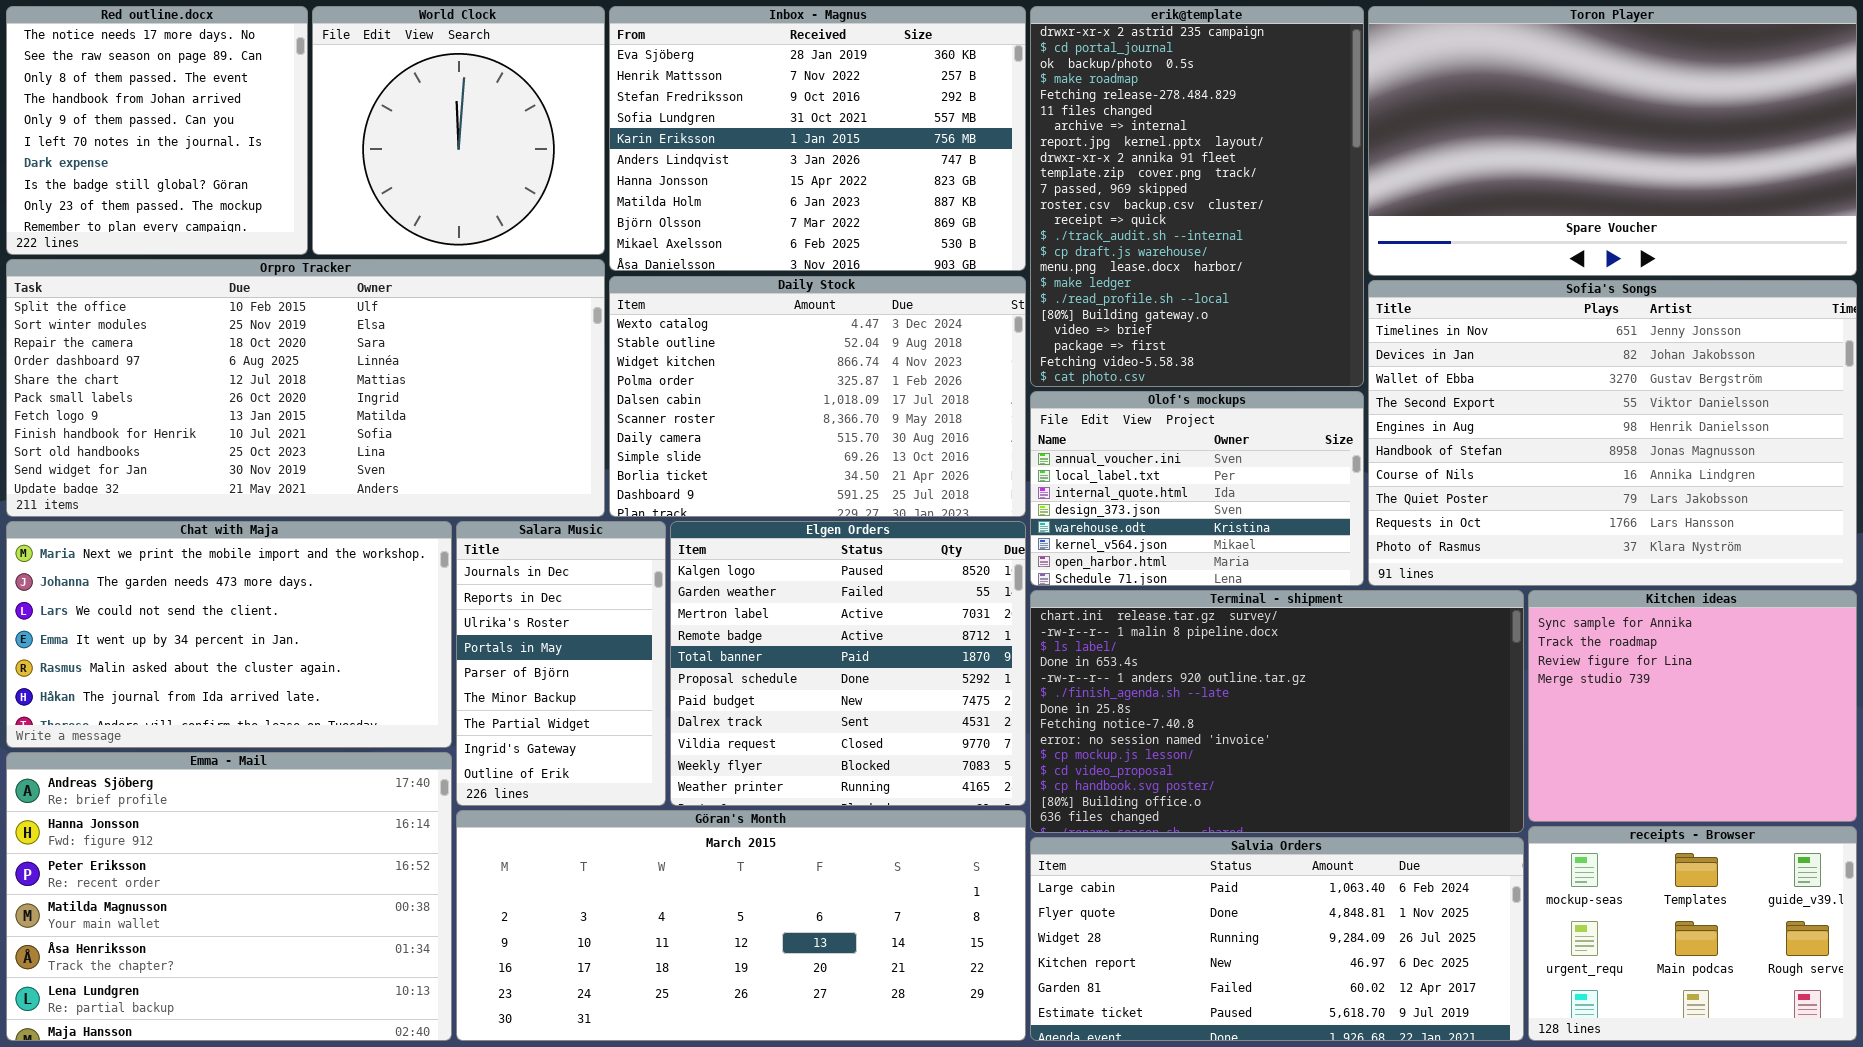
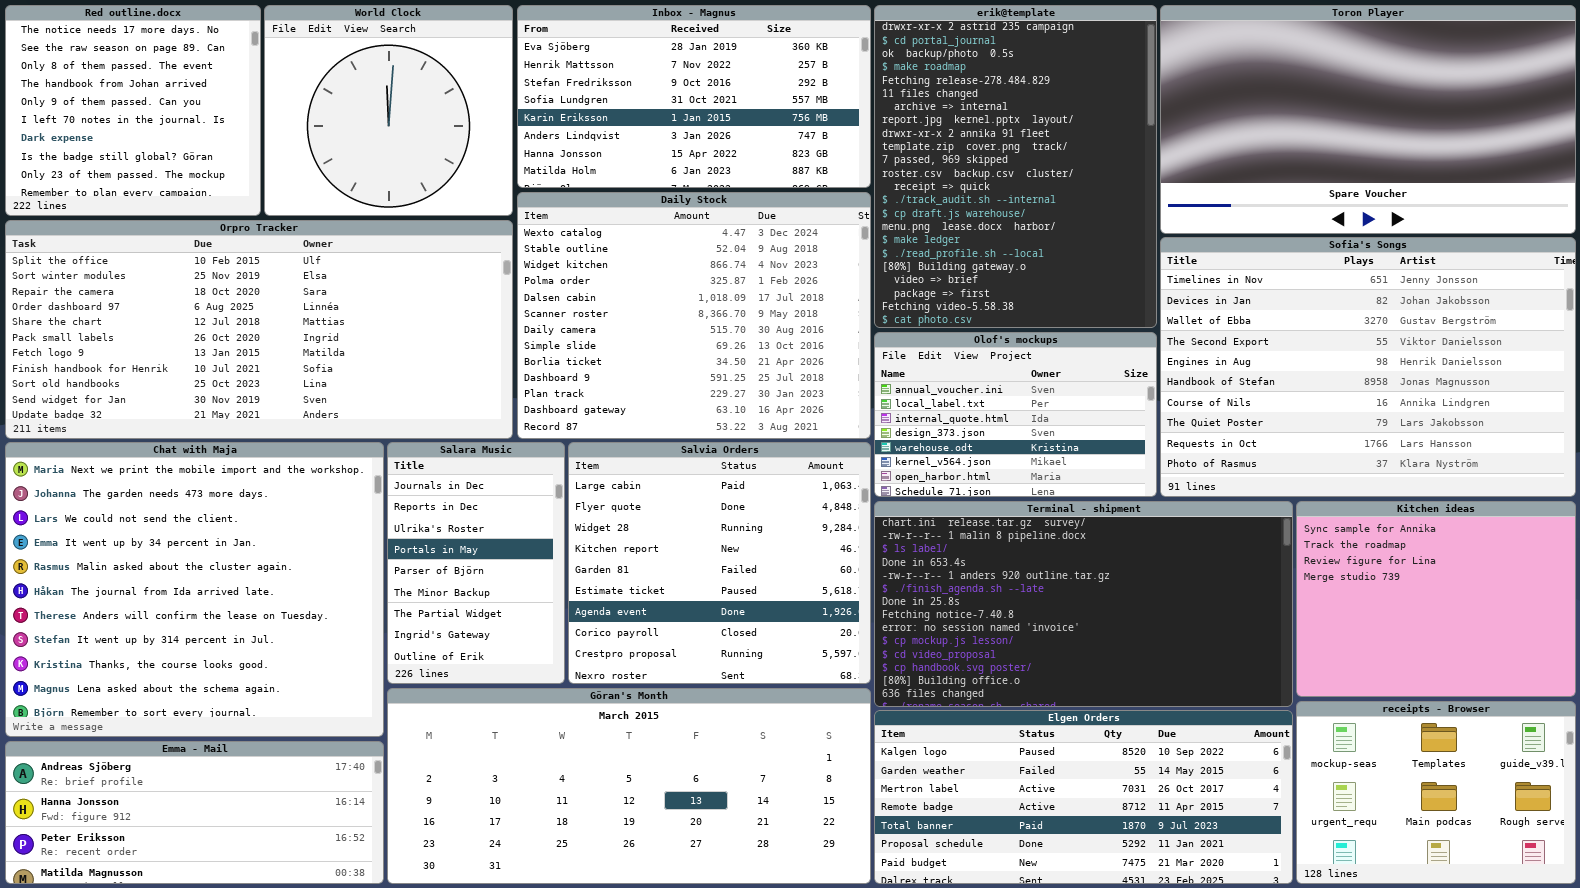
Inbox - Magnus: [609,6,1026,271] -> [517,5,871,188], resized
Daily Stock: [609,276,1026,517] -> [517,192,871,439], resized
Chat with Maja: [6,521,452,748] -> [5,442,384,737], resized
Elgen Orders: [670,521,1026,806] -> [874,710,1293,884], moved, resized
Emma - Mail: [6,752,452,1041] -> [5,741,384,884], resized
Salvia Orders: [1030,837,1524,1041] -> [568,442,871,684], moved, resized

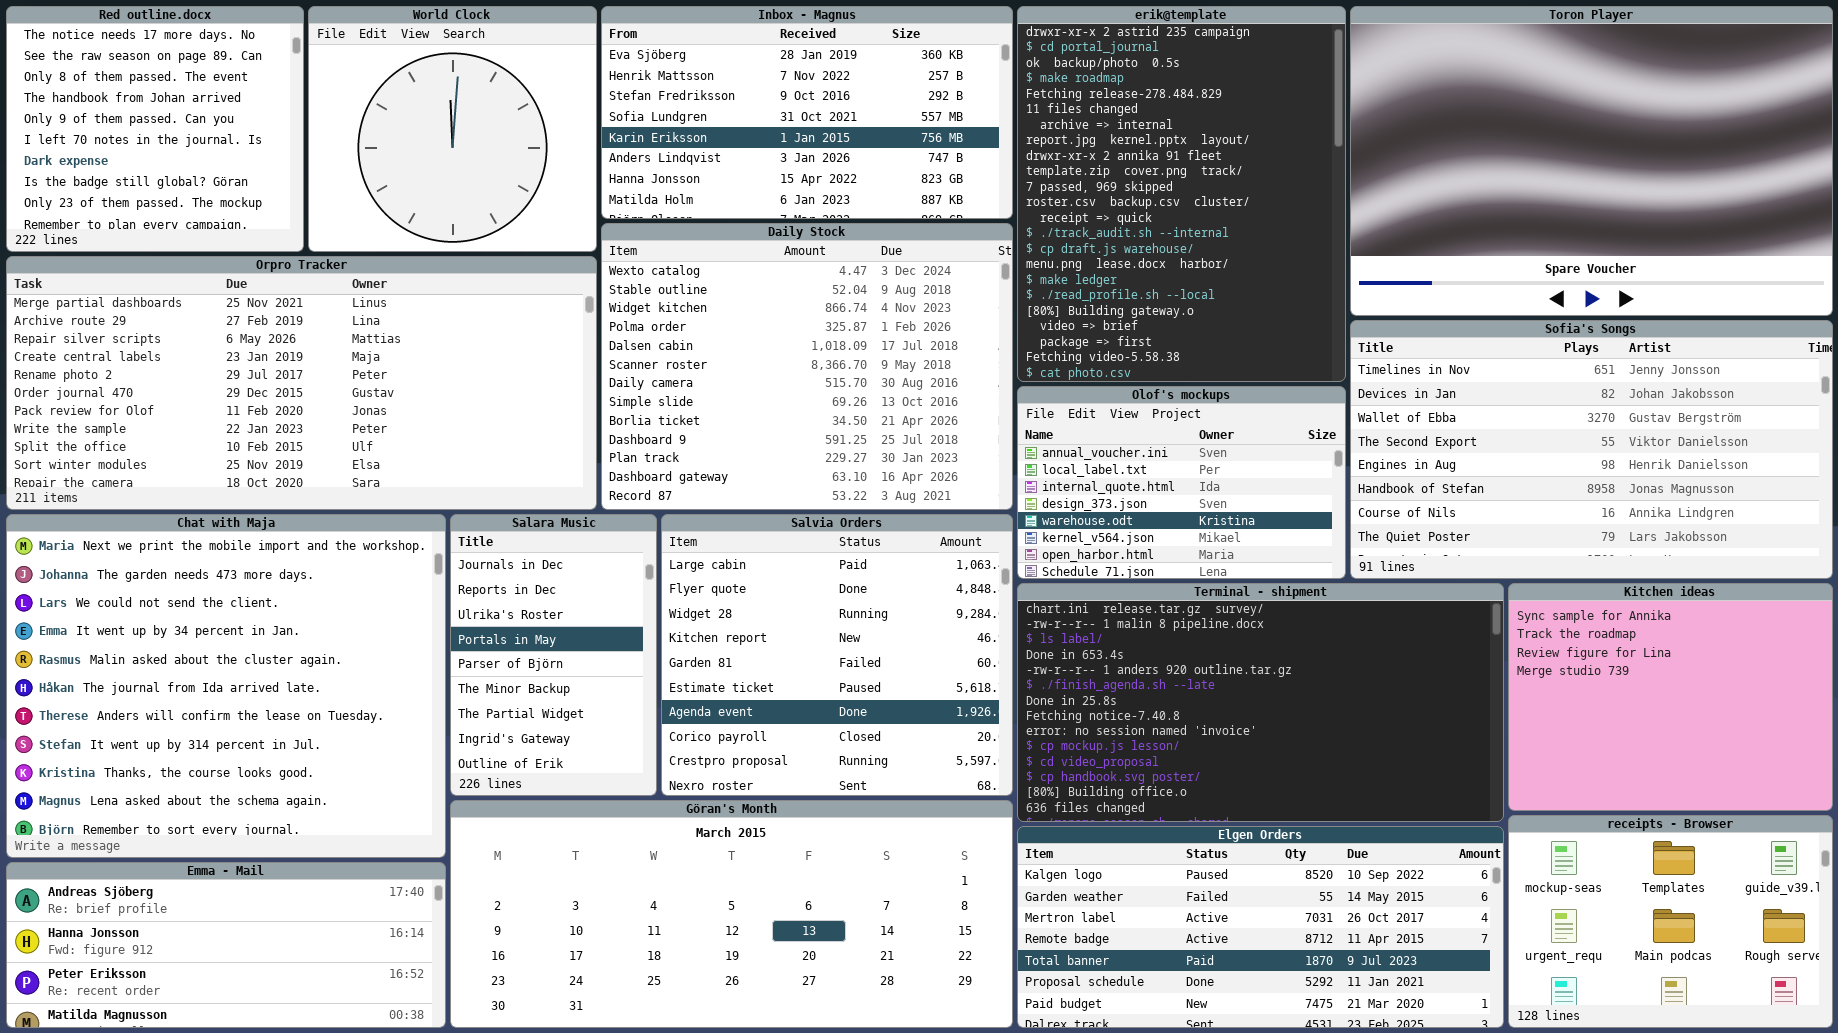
Toron Player: [1160,5,1576,234] -> [1350,6,1833,316], resized
Orpro Tracker: [5,220,513,439] -> [6,256,597,510], scrolled up 8 rows
Sofia's Songs: [1160,237,1576,497] -> [1350,320,1833,579], resized

